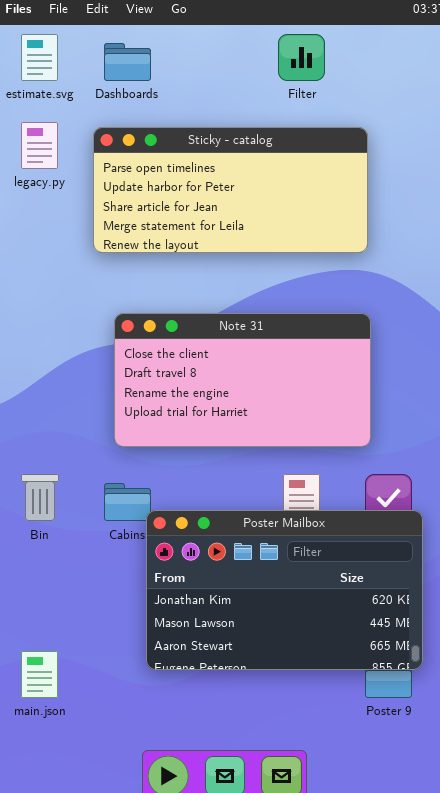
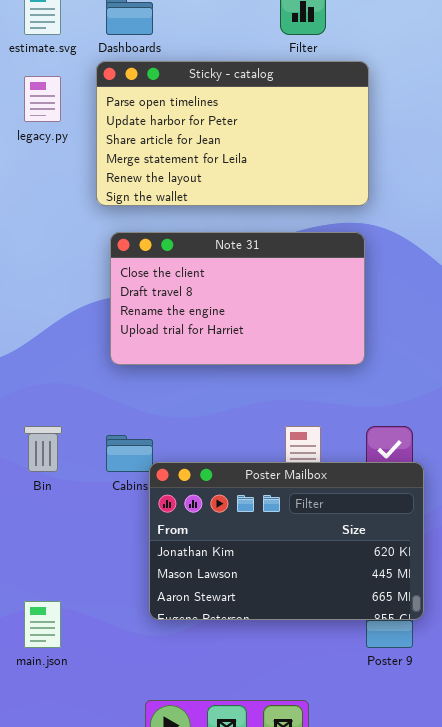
Sticky - catalog: [93,127,368,253] -> [96,61,369,206], resized
Note 31: [114,313,371,447] -> [110,232,365,365], moved

